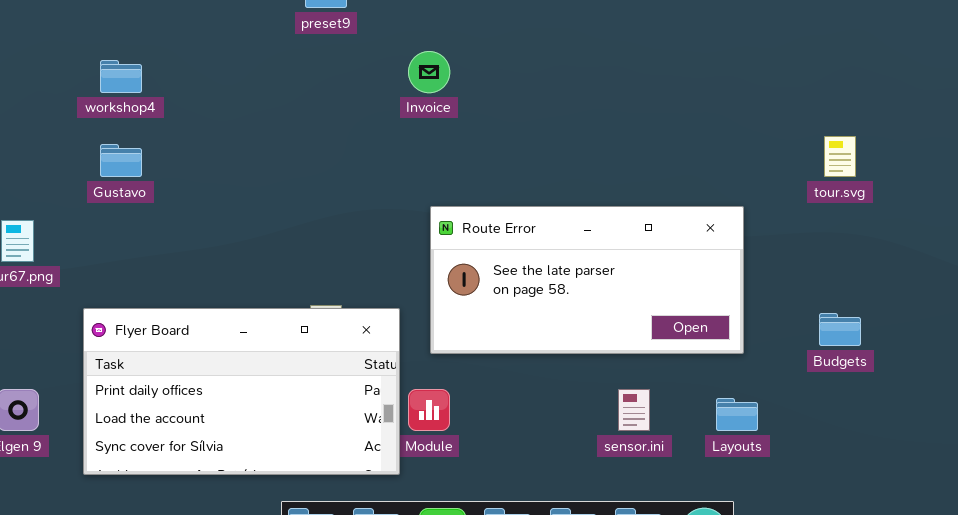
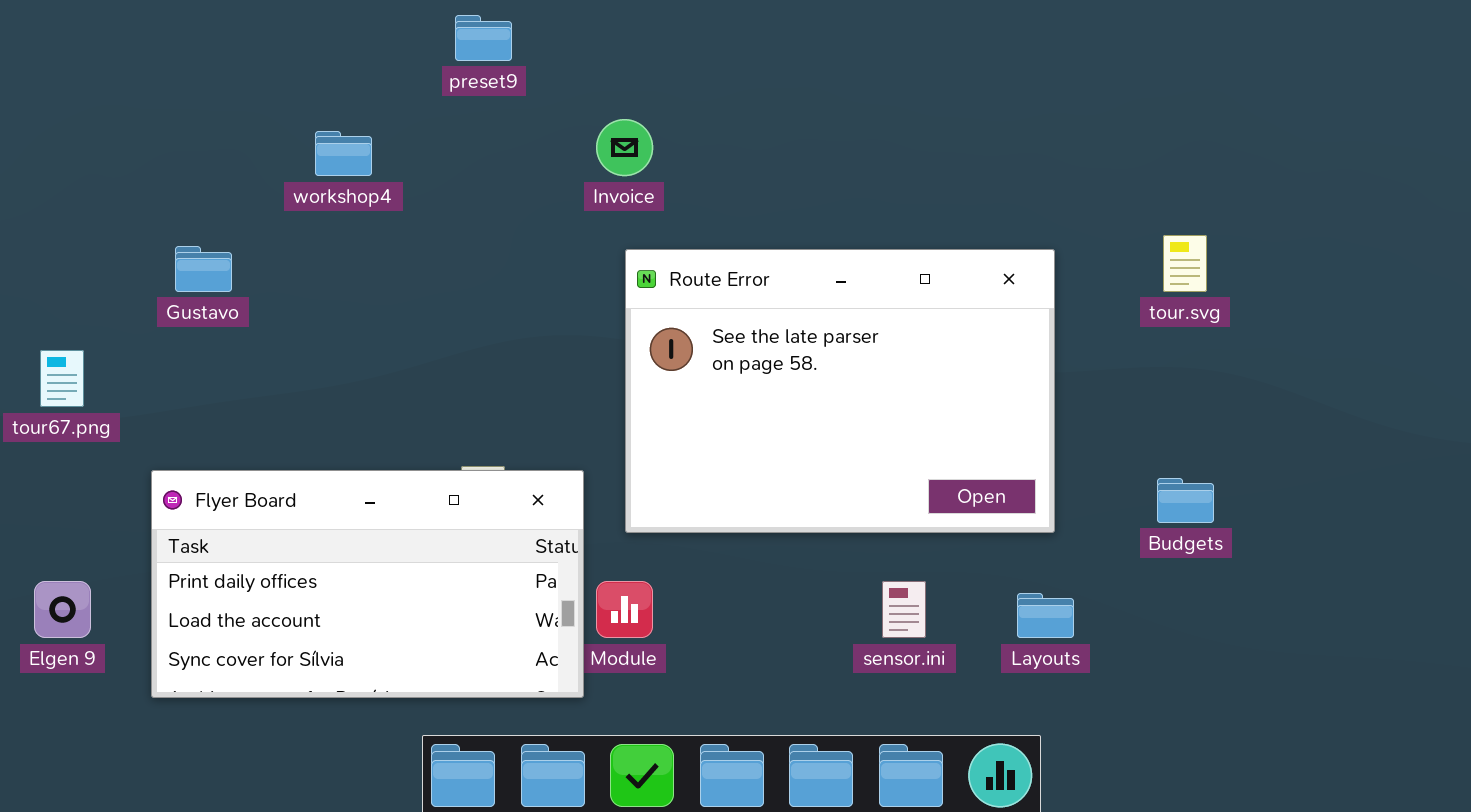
workshop4: [100,60,142,93] -> [315,131,372,176], moved
Route Error: [430,206,744,354] -> [625,249,1055,533], resized

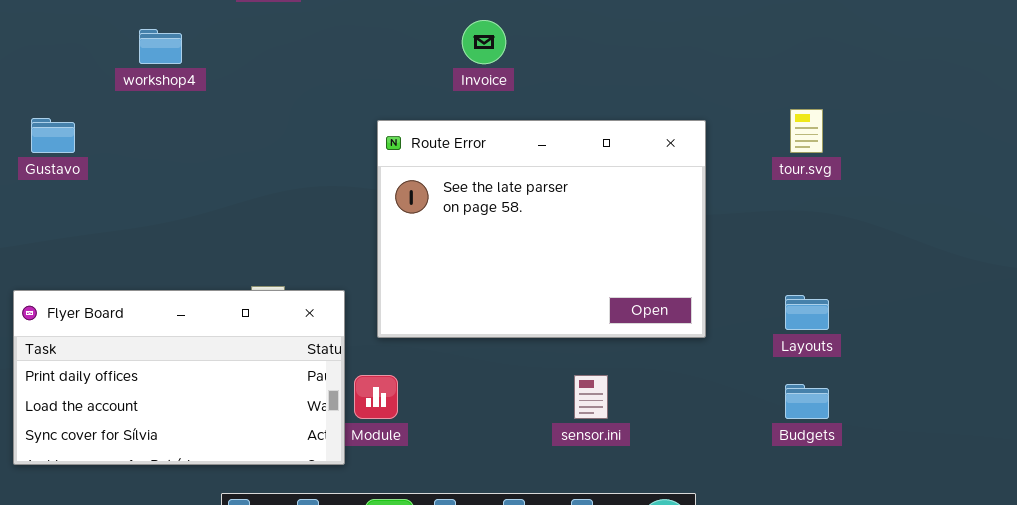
Invoice: [596,119,653,176] -> [462,20,506,64], moved
Budgets: [1157,478,1214,523] -> [785,384,829,419], moved
Layouts: [1017,593,1074,638] -> [785,295,829,330], moved

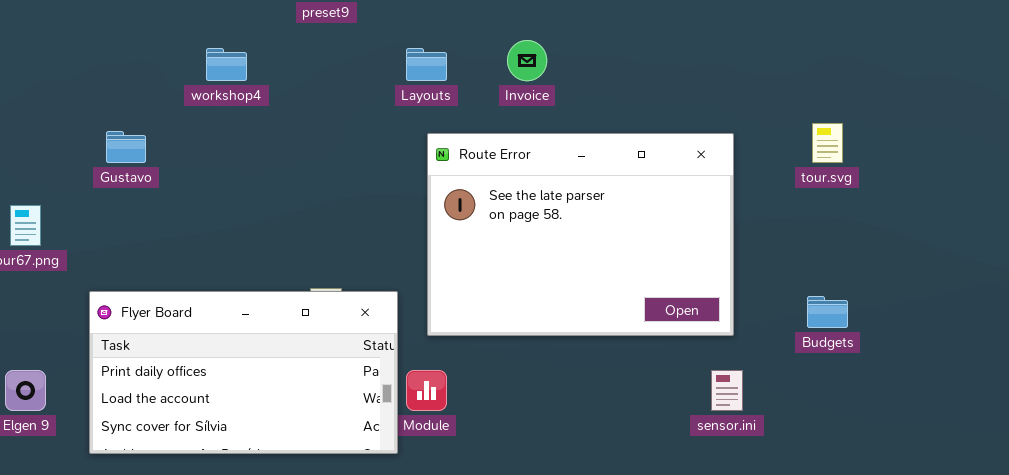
Layouts: [785,295,829,330] -> [406,48,447,81], moved
sensor.ini: [574,375,608,419] -> [711,370,743,411], moved
Budgets: [785,384,829,419] -> [807,296,848,328], moved

